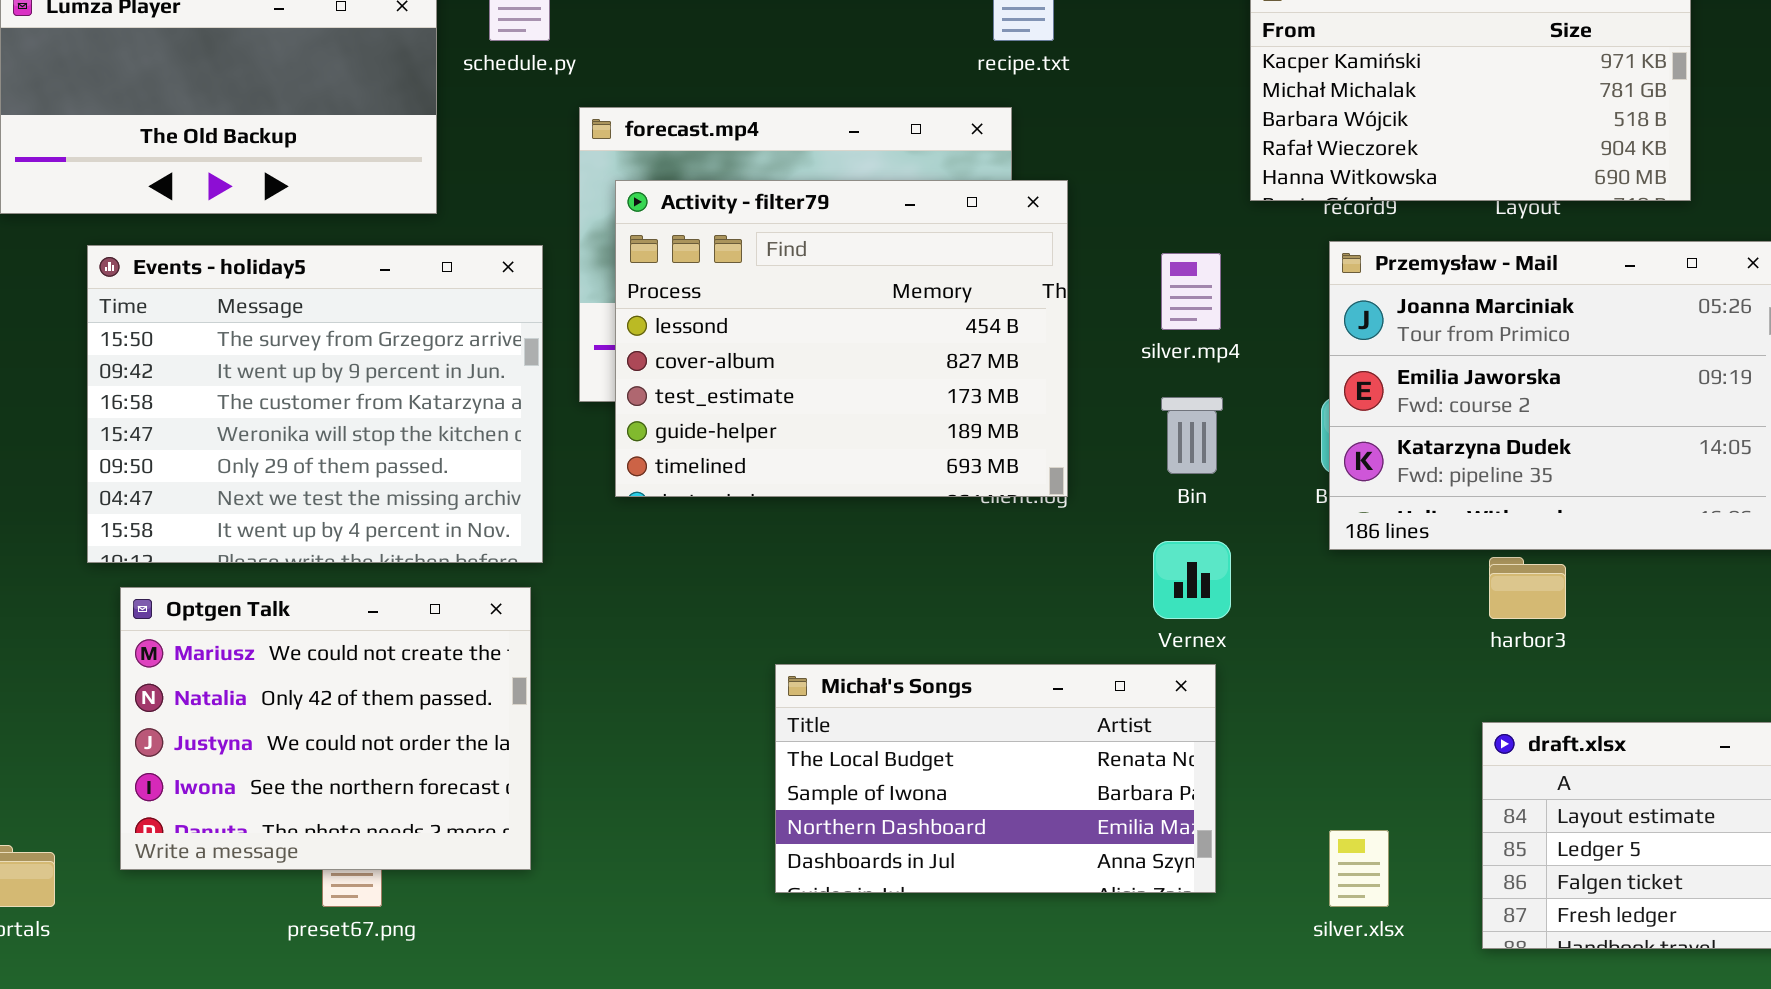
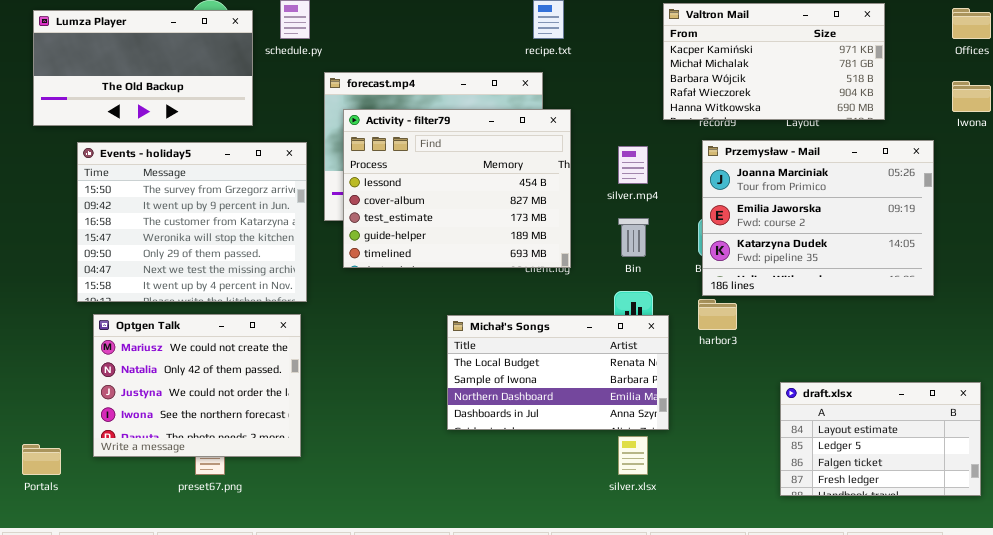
harbor3: [1489,557,1566,619] -> [698,299,737,330], moved
Michał's Songs: [775,664,1216,893] -> [447,315,669,430], moved
silver.xlsx: [1329,830,1389,907] -> [618,436,648,475], moved

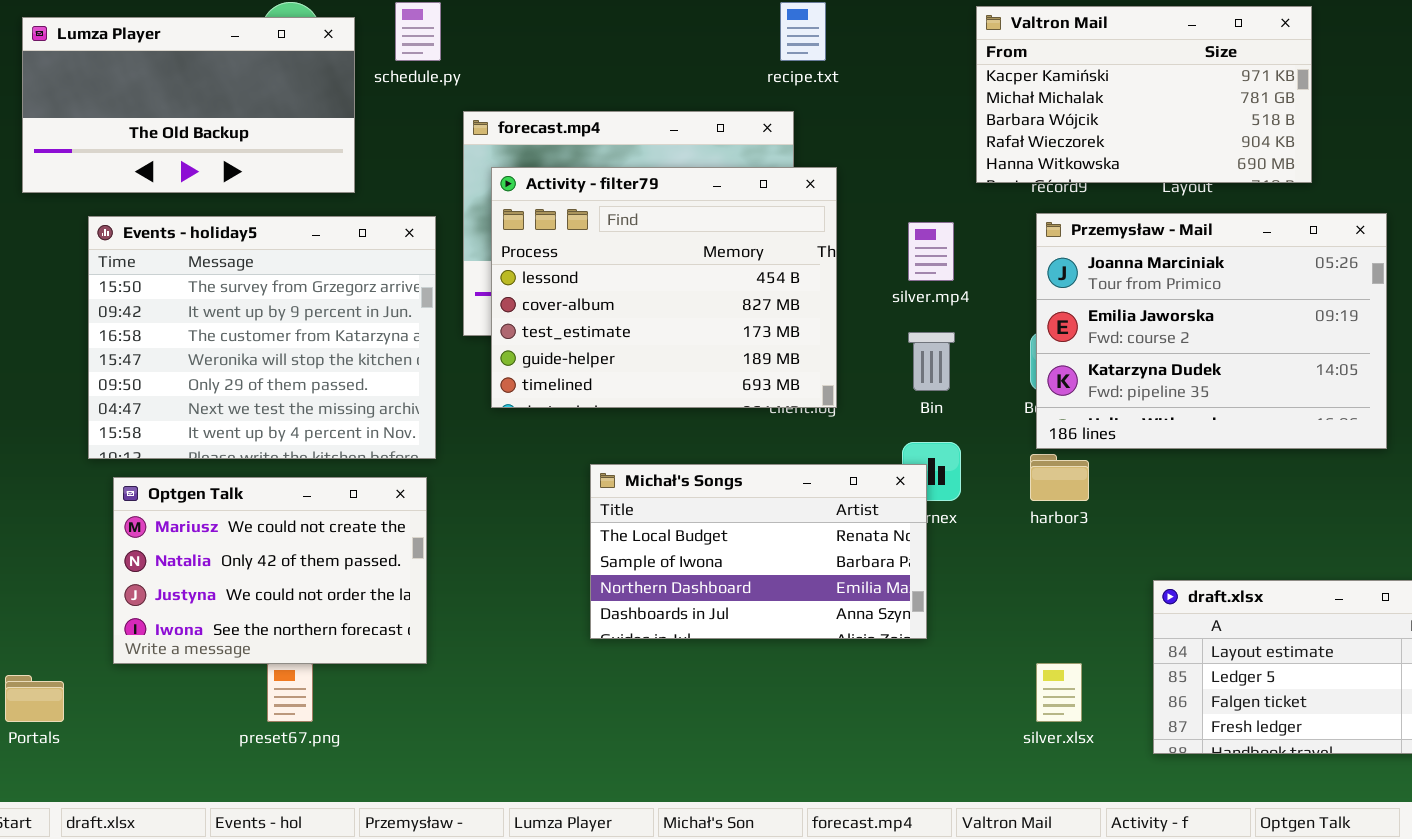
Optgen Talk: [93,314,301,457] -> [113,477,427,664], resized
Michał's Songs: [447,315,669,430] -> [590,464,927,639], moved
silver.xlsx: [618,436,648,475] -> [1036,663,1082,722], moved

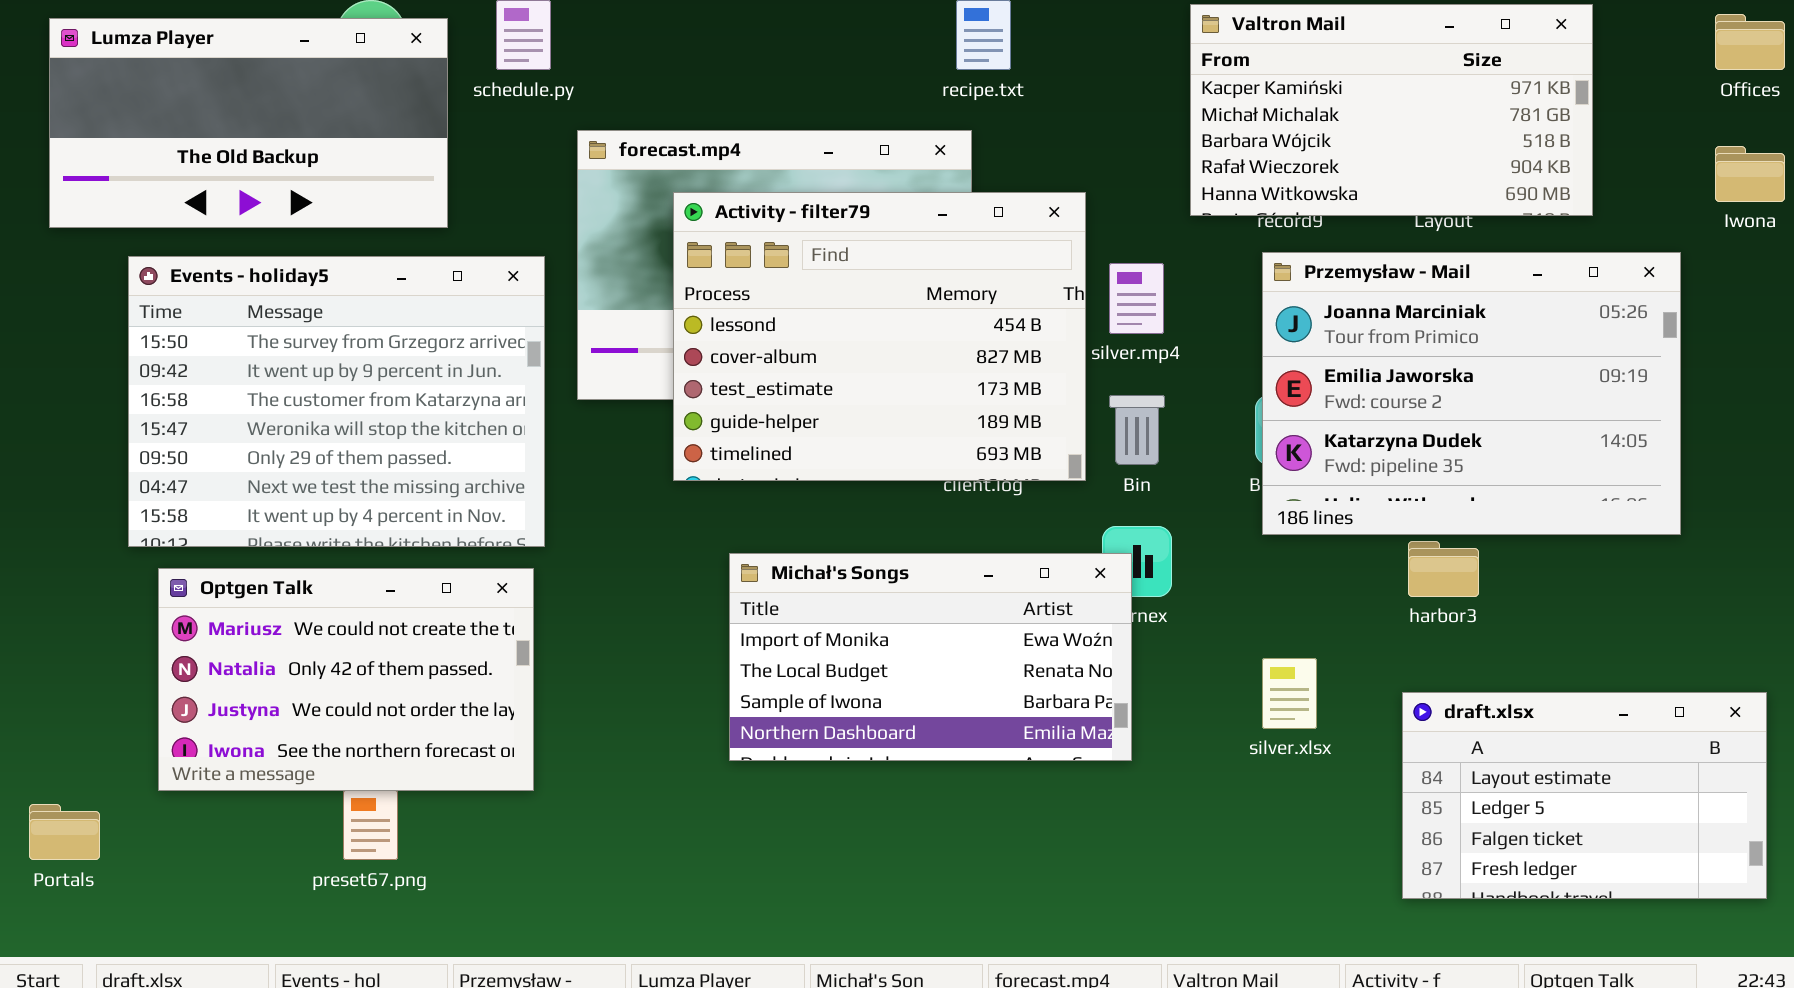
Activity - filter79: [491,167,837,408] -> [673,192,1086,481], moved
harbor3: [1030,454,1089,501] -> [1408,541,1479,597], moved
Michał's Songs: [590,464,927,639] -> [729,553,1132,761], scrolled up 1 row
silver.xlsx: [1036,663,1082,722] -> [1262,658,1317,729], moved

